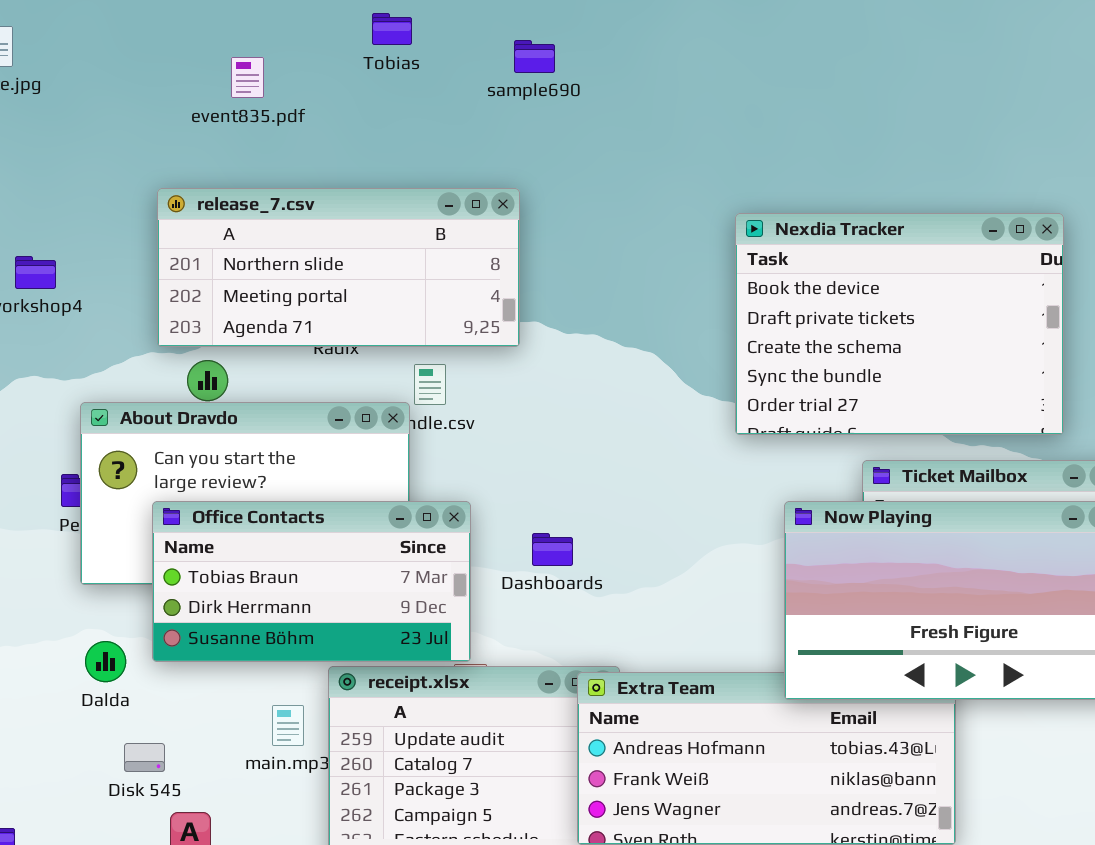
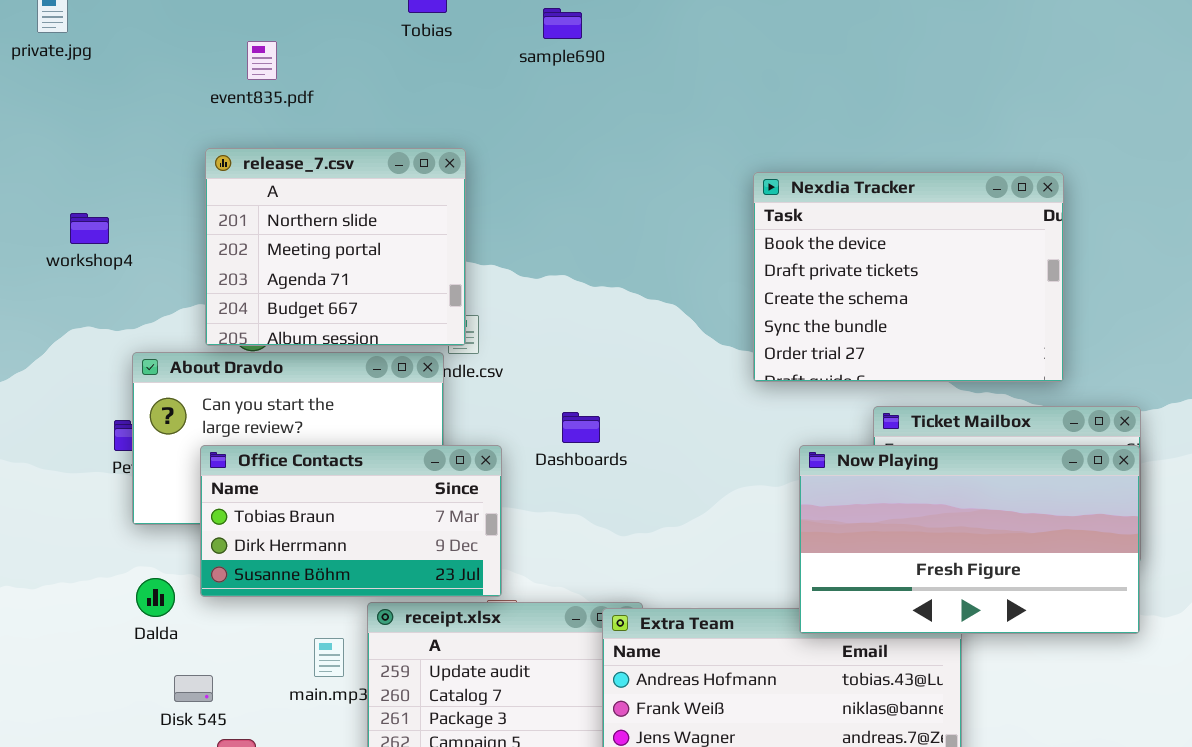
event835.pdf: [231,57,264,98] -> [247,41,277,80], moved
release_7.csv: [157,188,520,347] -> [205,148,466,346], resized
Dashboards: [532,533,573,566] -> [562,412,600,443], moved

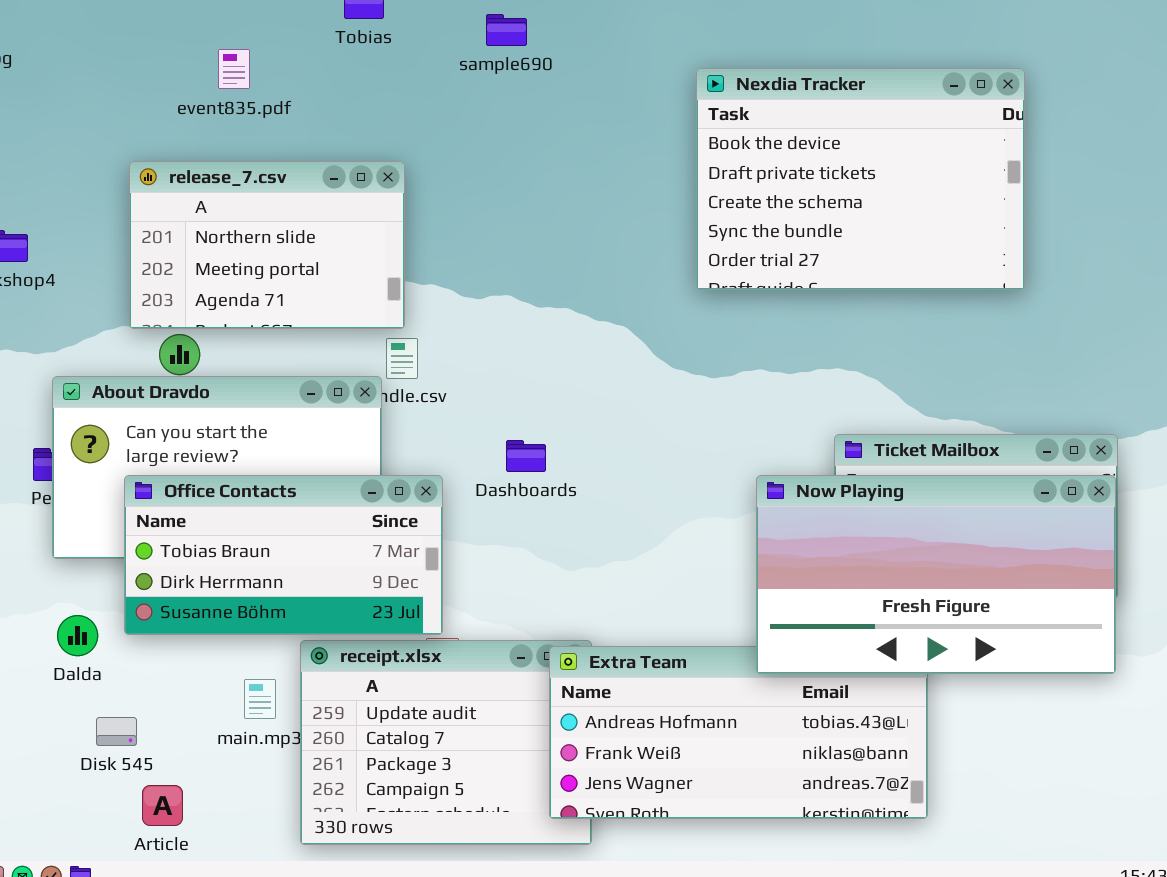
event835.pdf: [247,41,277,80] -> [218,49,250,89], moved
release_7.csv: [205,148,466,346] -> [129,161,405,329], resized
Nexdia Tracker: [753,172,1064,382] -> [696,68,1025,290], moved

